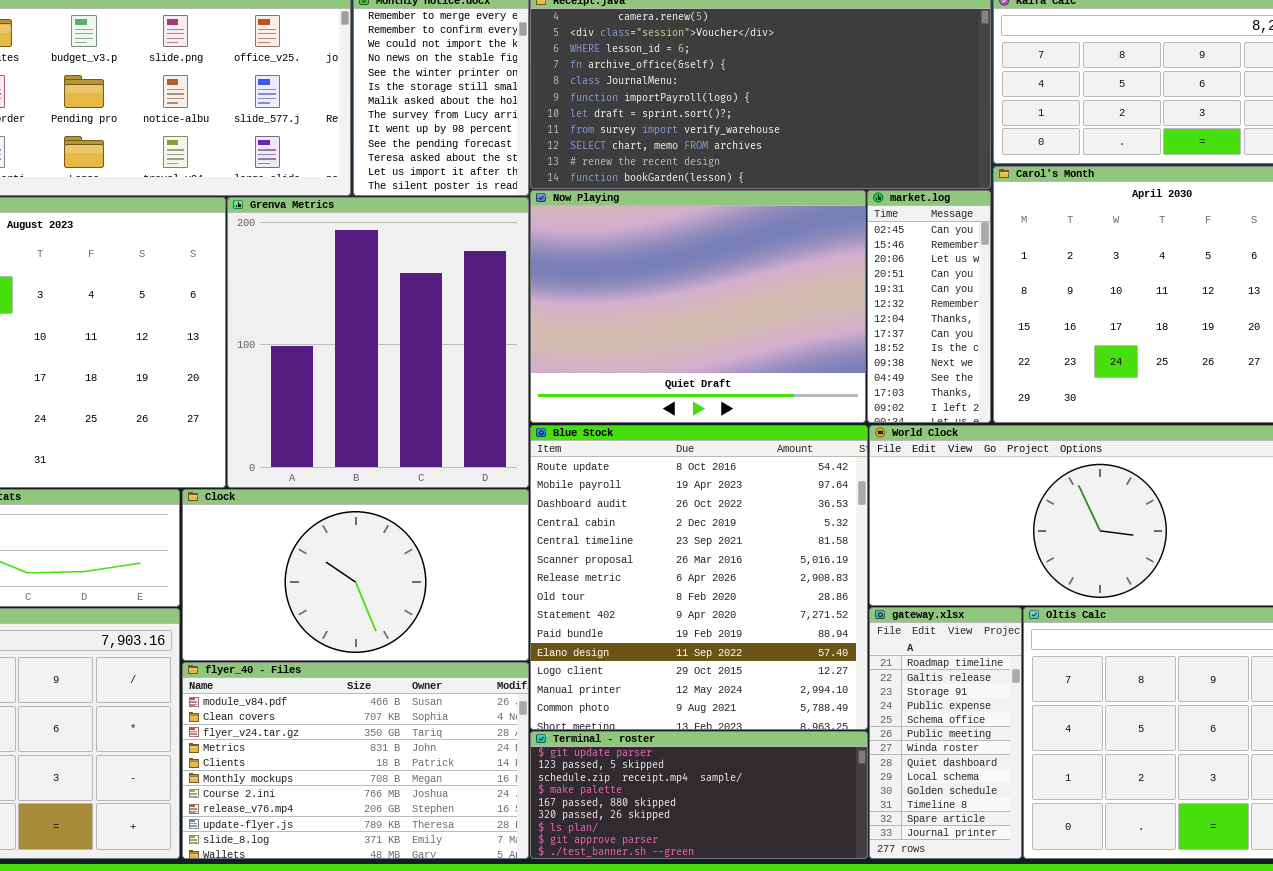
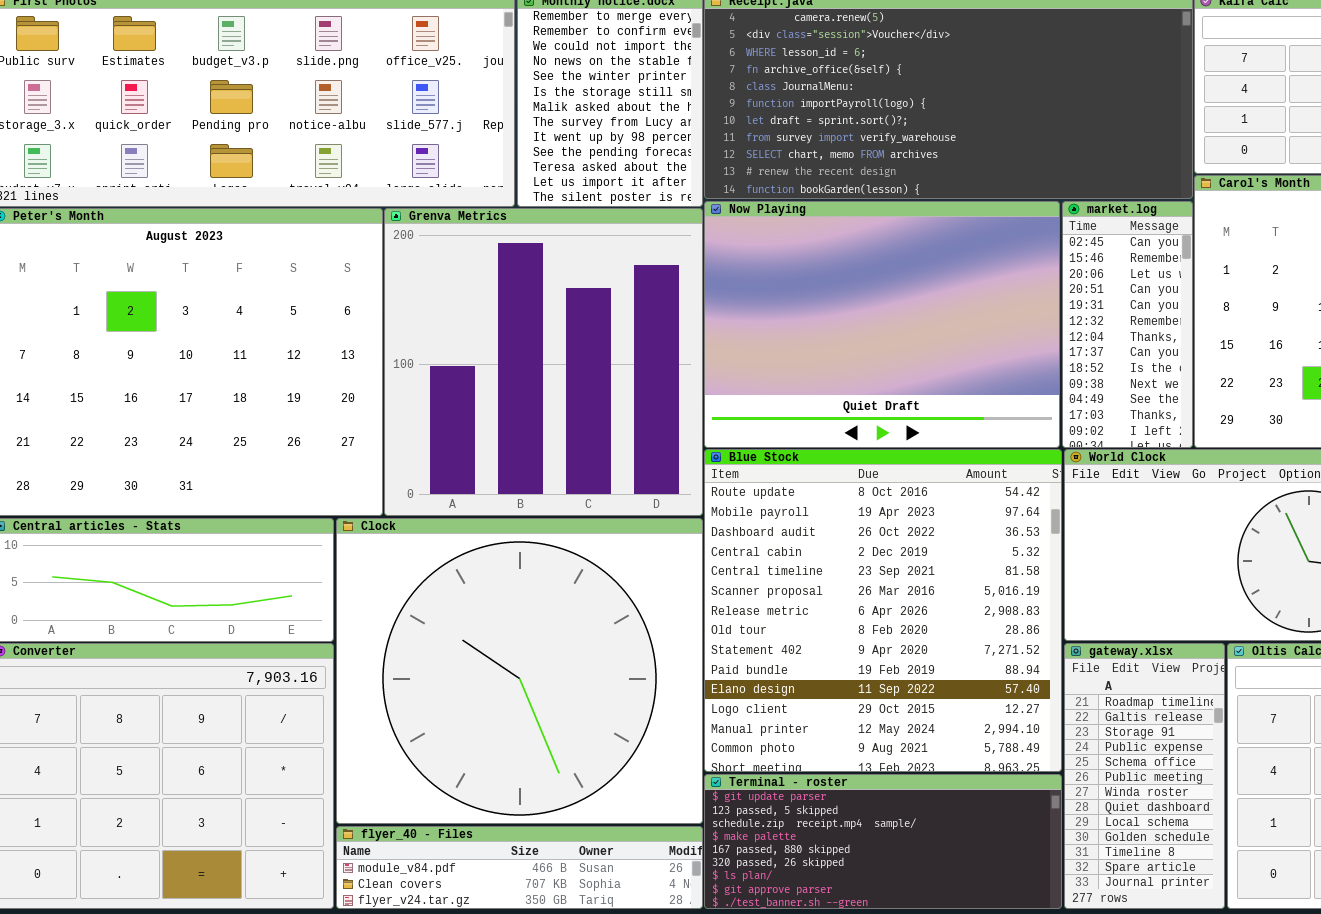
Clock: [182,489,529,661] -> [336,518,703,824], resized
flyer_40 - Files: [182,662,529,859] -> [336,826,703,909], resized

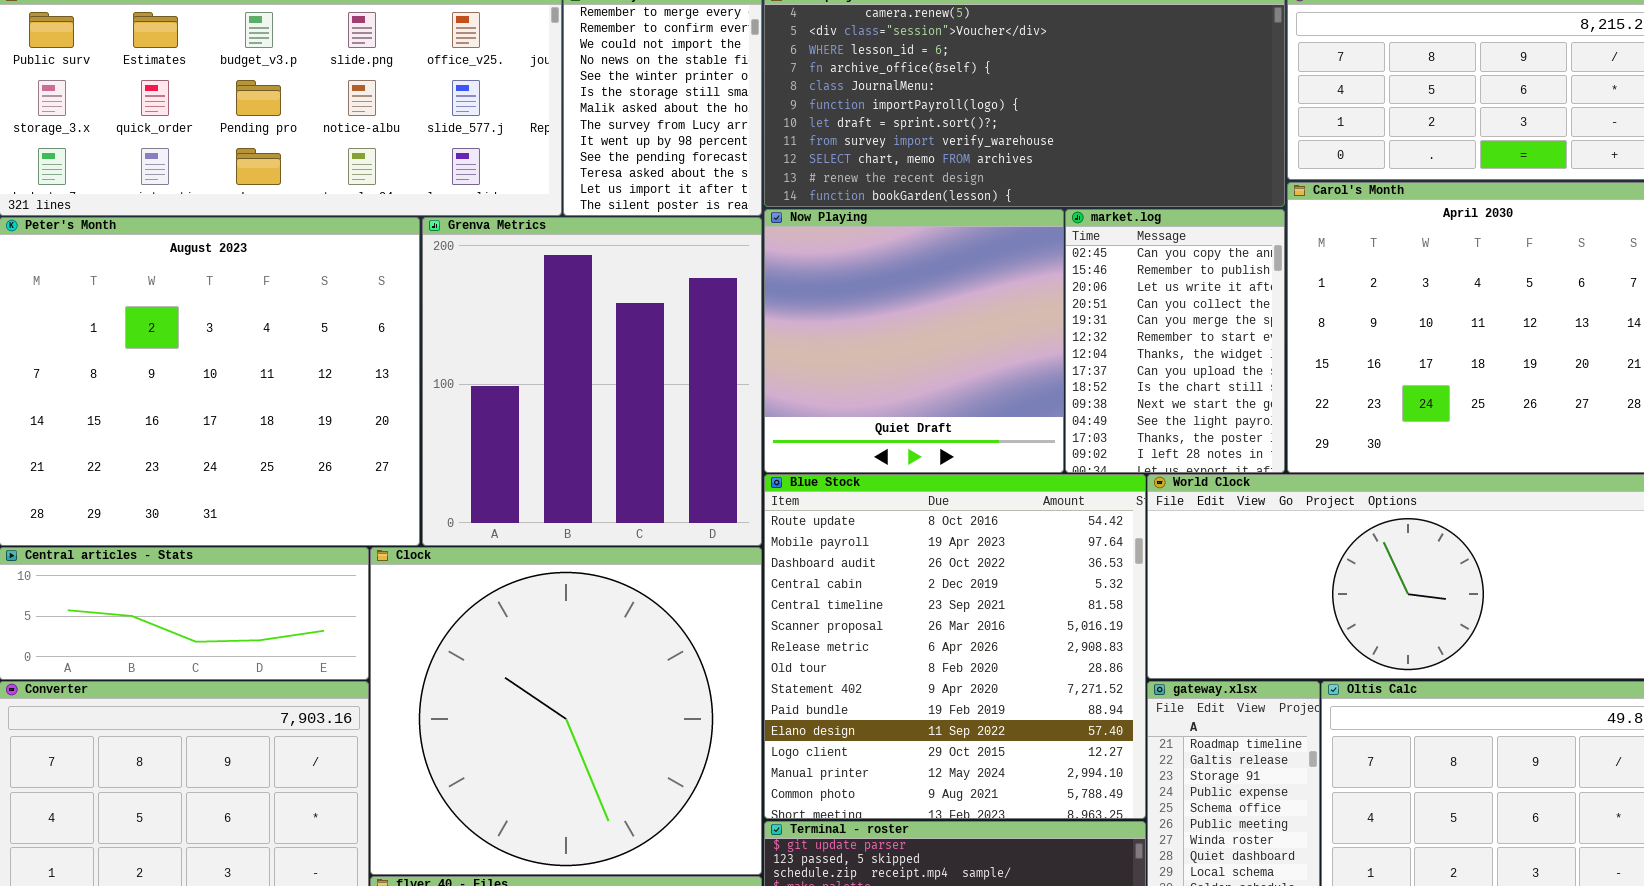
Now Playing: [704,201,1060,448] -> [764,209,1064,473], resized
market.log: [1062,201,1193,448] -> [1065,209,1285,473], resized

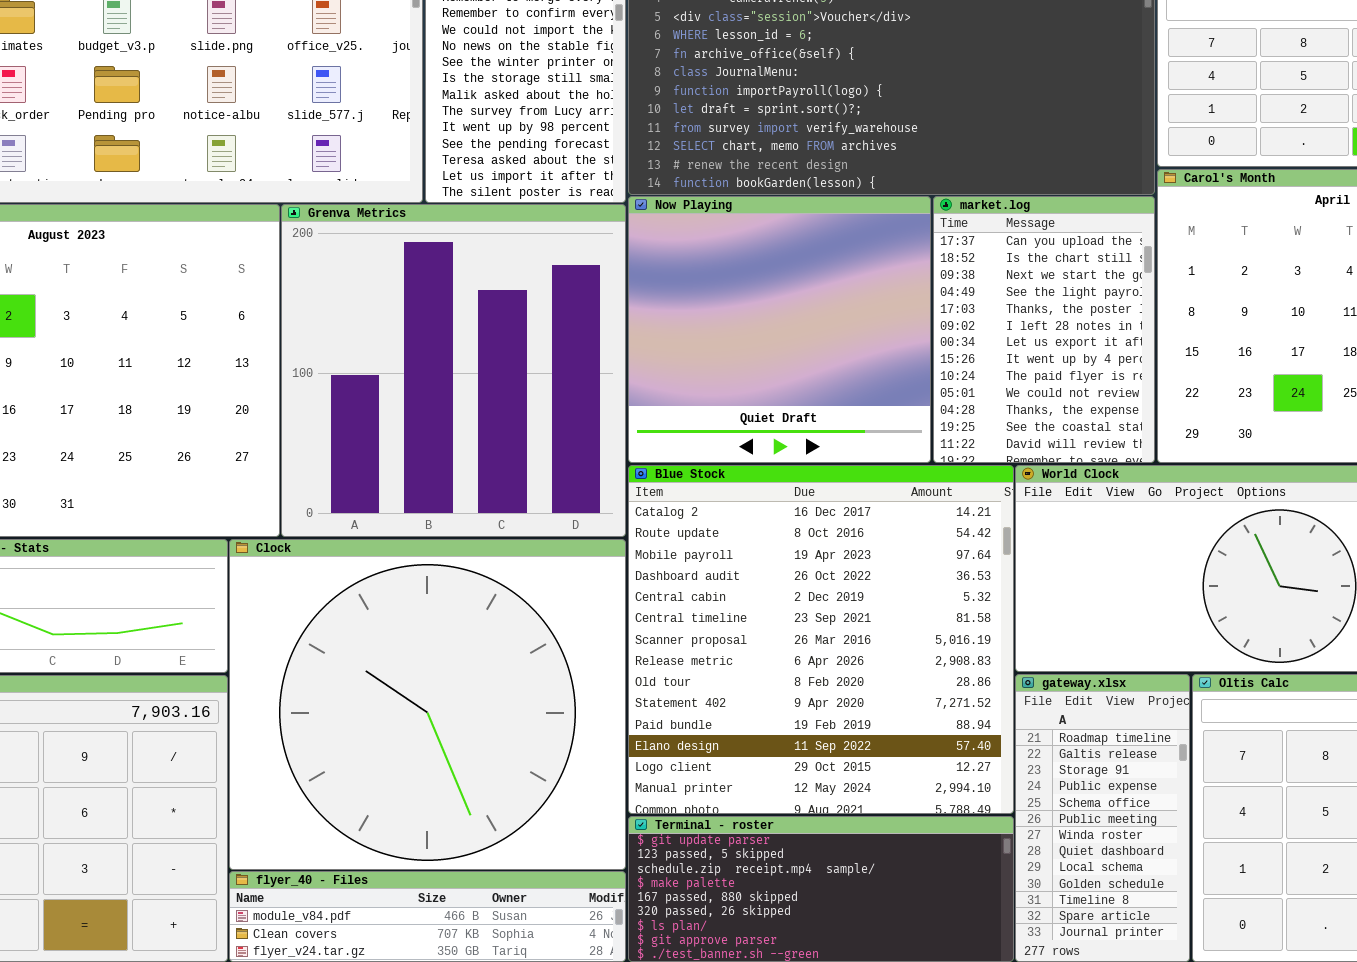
market.log: [1065,209,1285,473] -> [933,196,1155,463], scrolled down 7 rows
Blue Stock: [764,474,1146,819] -> [628,465,1014,814], scrolled up 1 row

